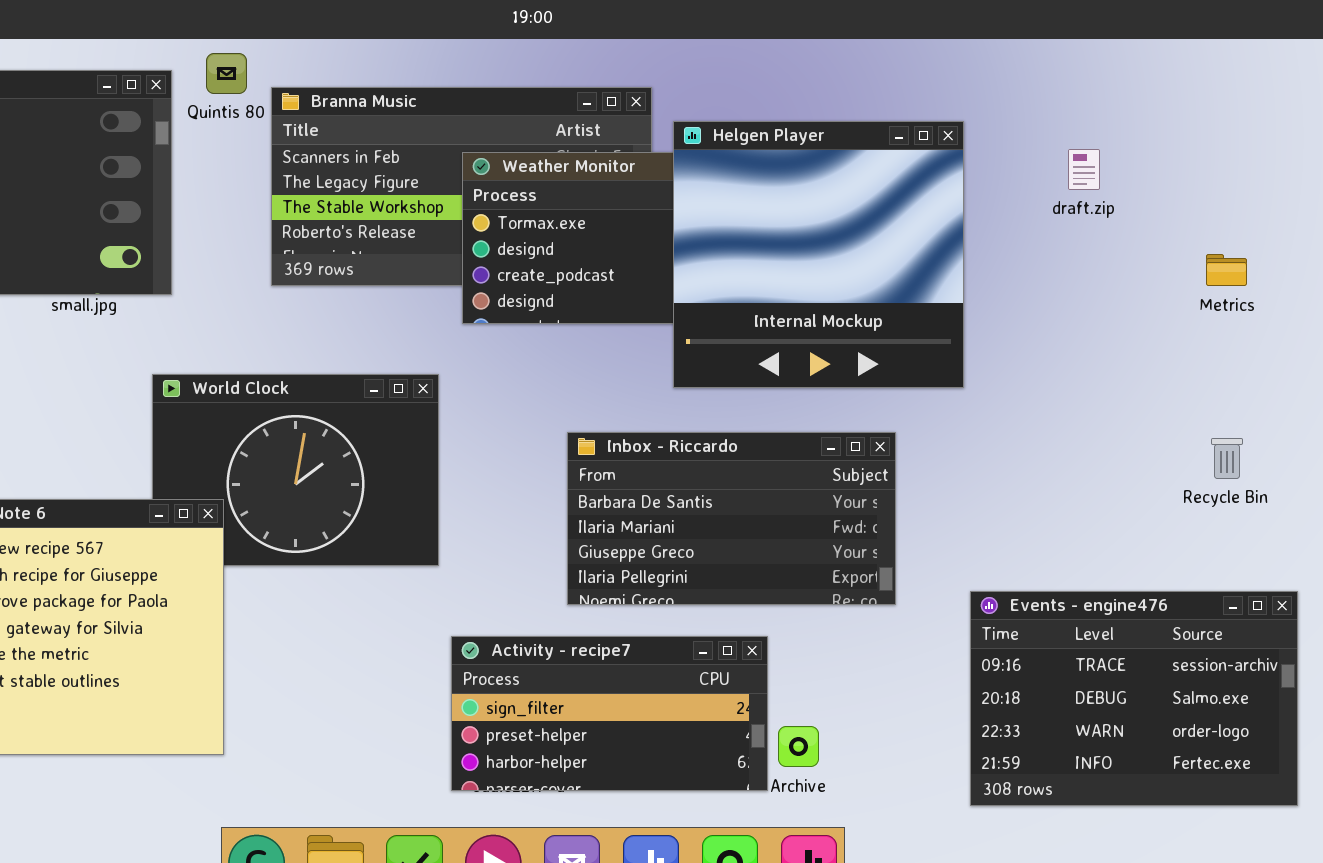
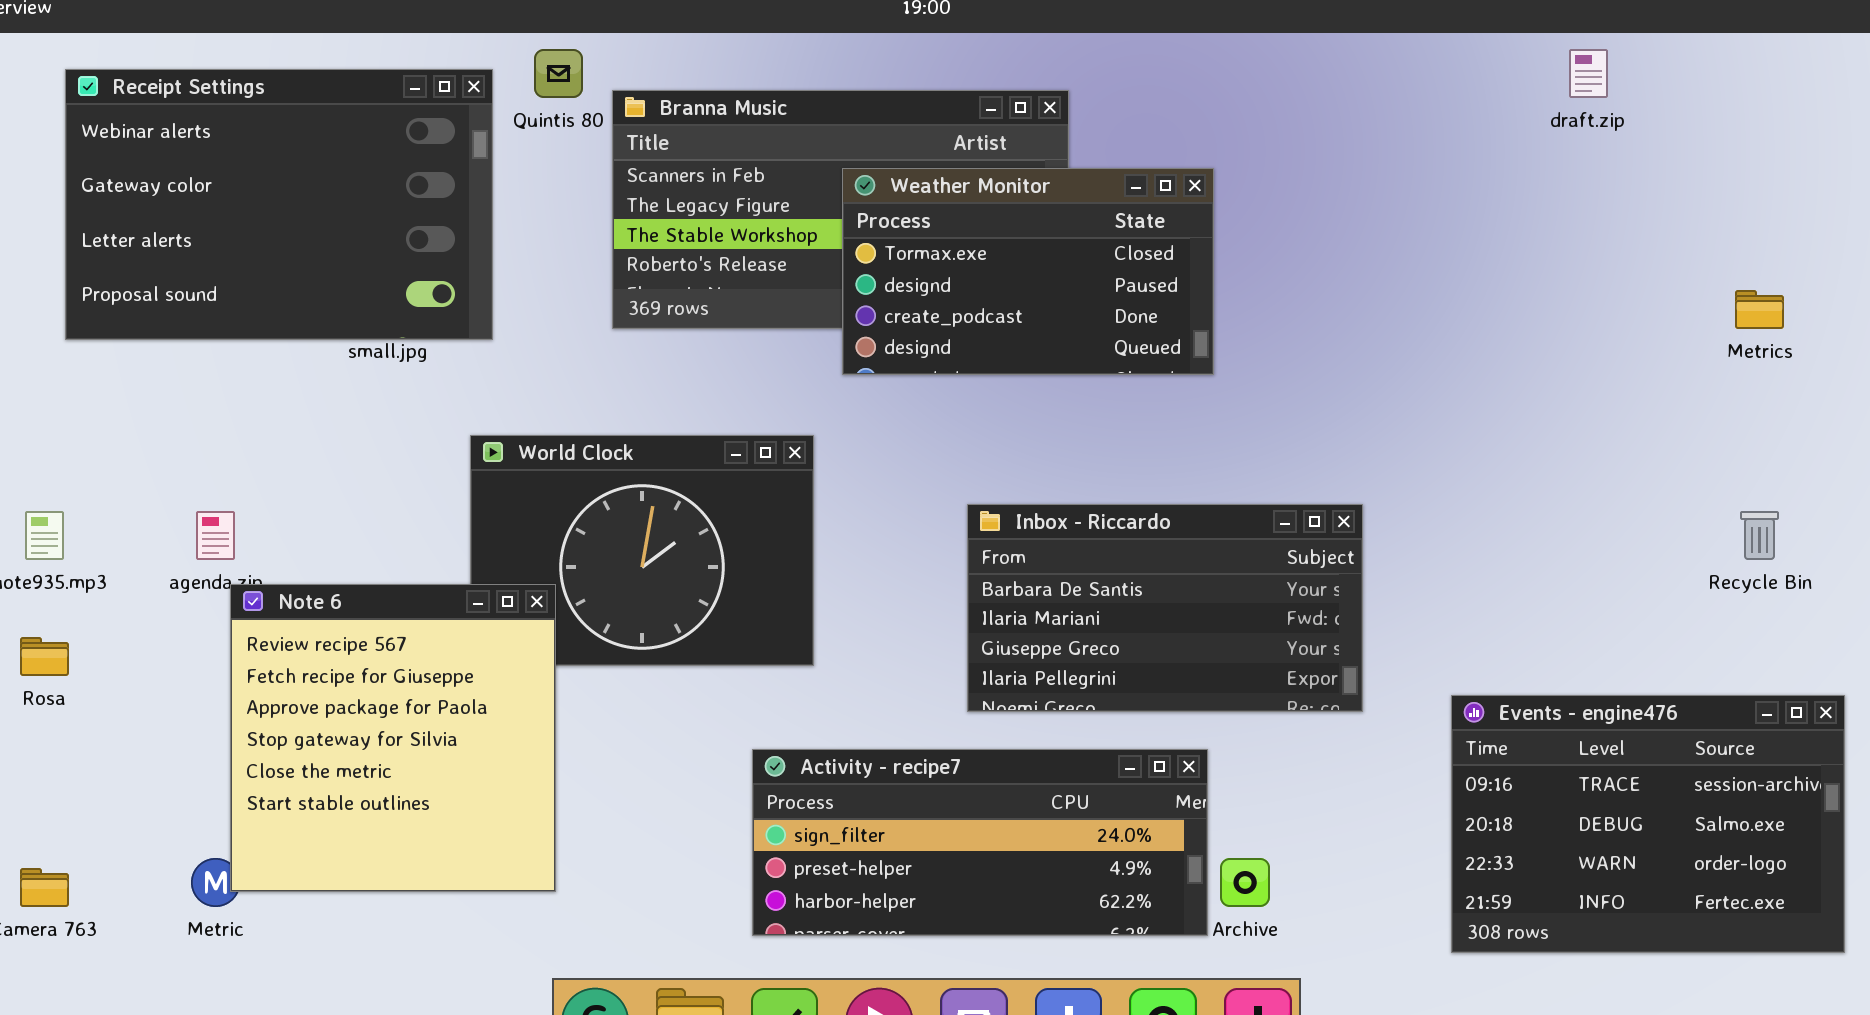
Helgen Player: [673,121,964,388] -> none, closed
draft.zip: [1068,149,1100,190] -> [1569,49,1608,98], moved
Activity - recipe7: [451,636,768,791] -> [752,749,1208,936], resized

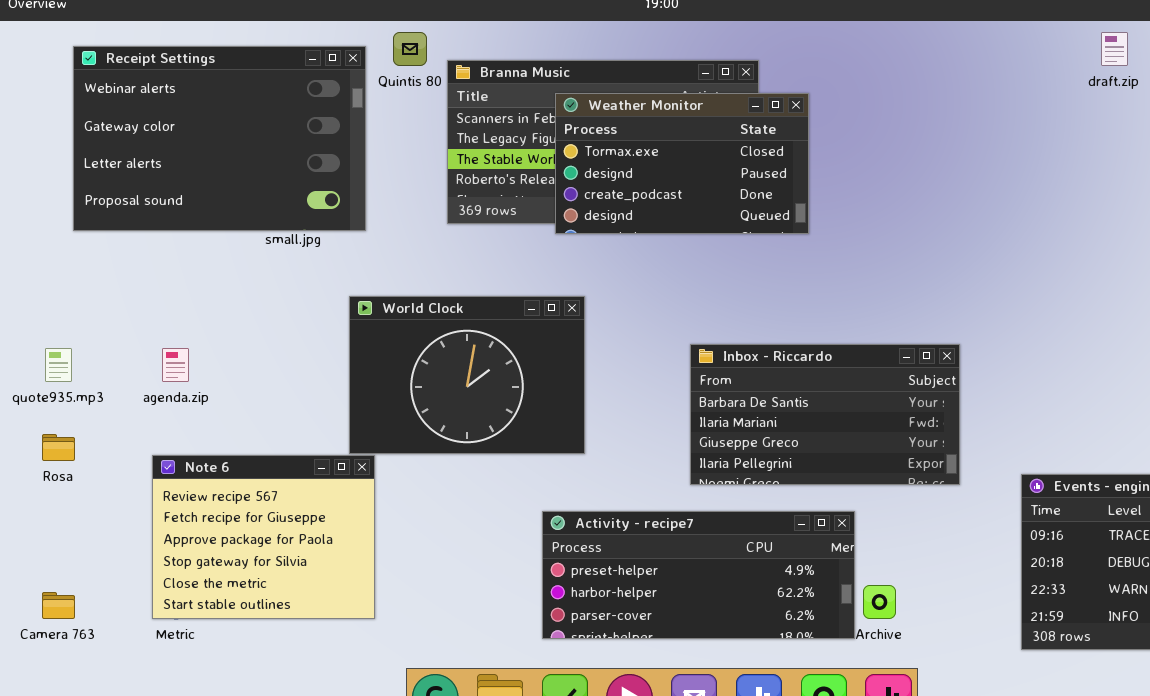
Weather Monitor: [842,168,1214,375] -> [555,93,809,234], moved
Note 6: [230,584,556,892] -> [152,455,375,619], moved, resized
Activity - recipe7: [752,749,1208,936] -> [542,511,855,639], scrolled down 1 row

